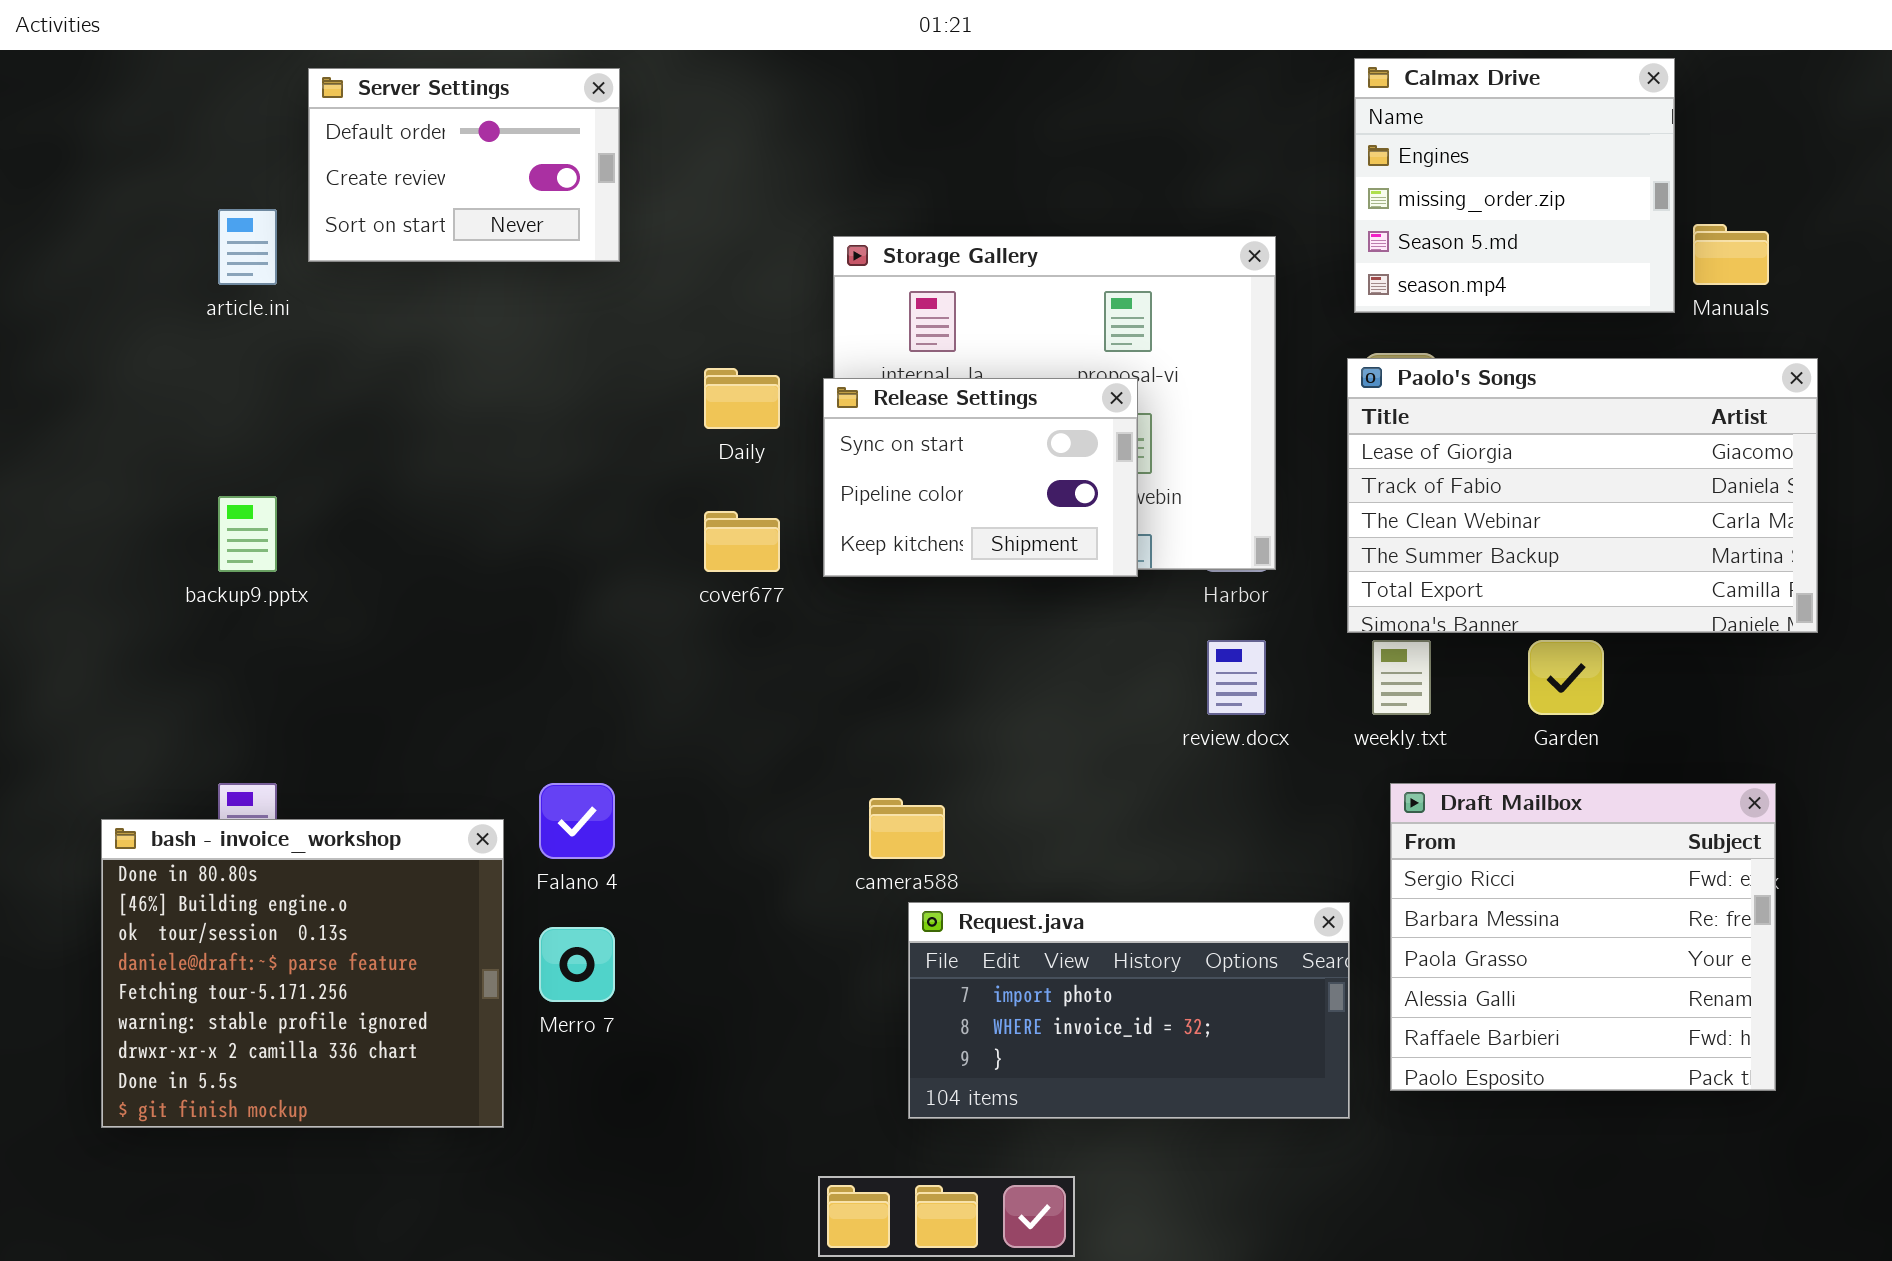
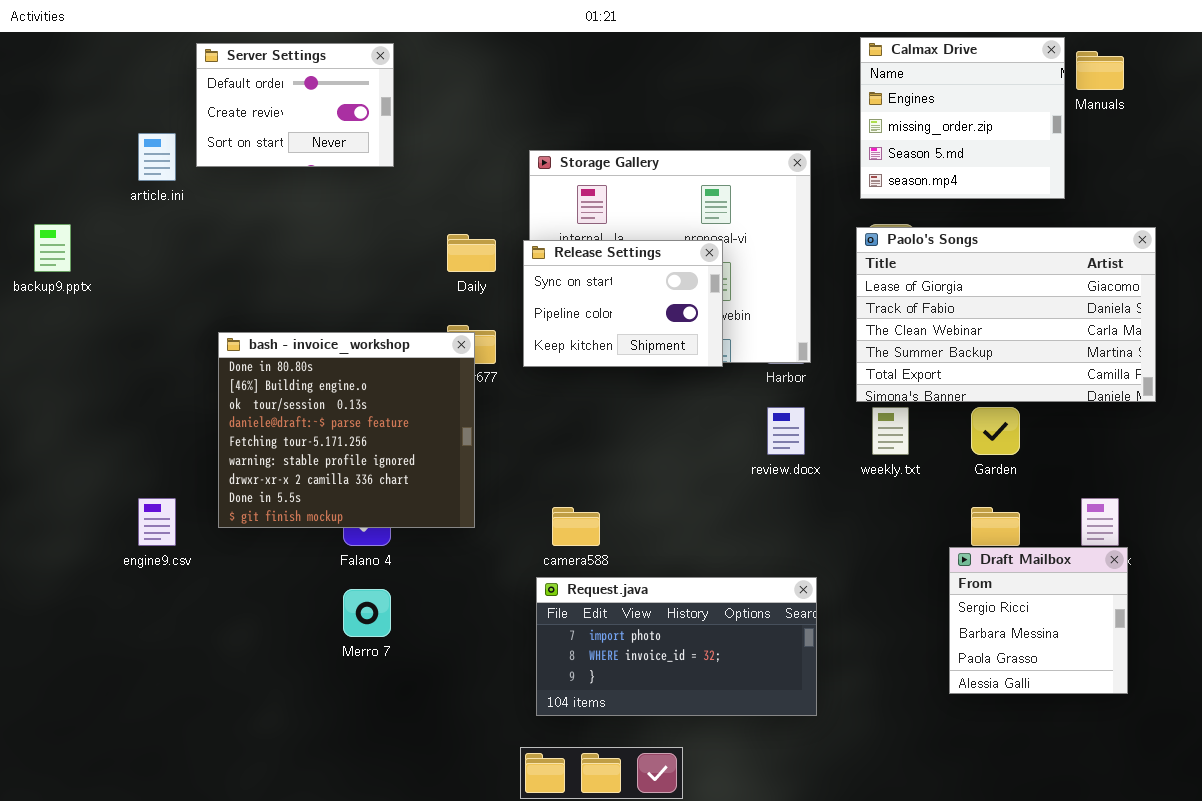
Manuals: [1693,224,1769,285] -> [1076,51,1124,90], moved
backup9.pptx: [218,496,277,572] -> [34,224,71,272], moved
Draft Mailbox: [1390,783,1776,1091] -> [949,547,1128,694], resized
bash - invoice_workshop: [101,819,504,1128] -> [218,332,475,528], moved
Request.java: [908,902,1350,1119] -> [536,577,817,716], moved

